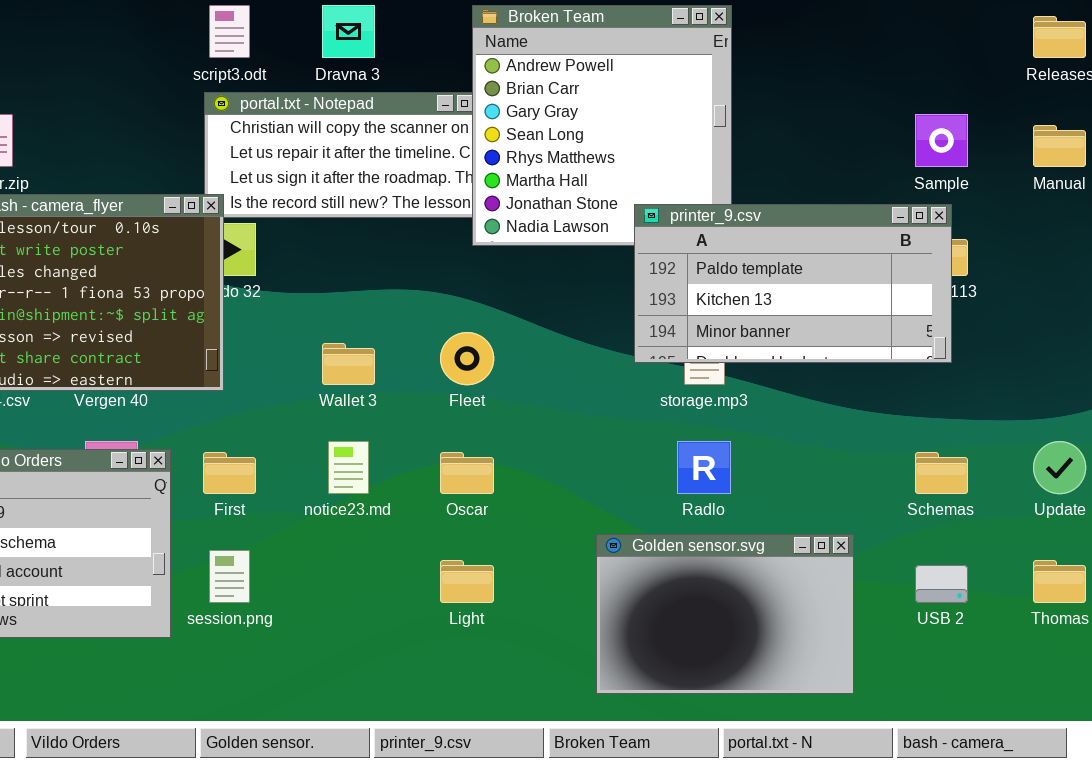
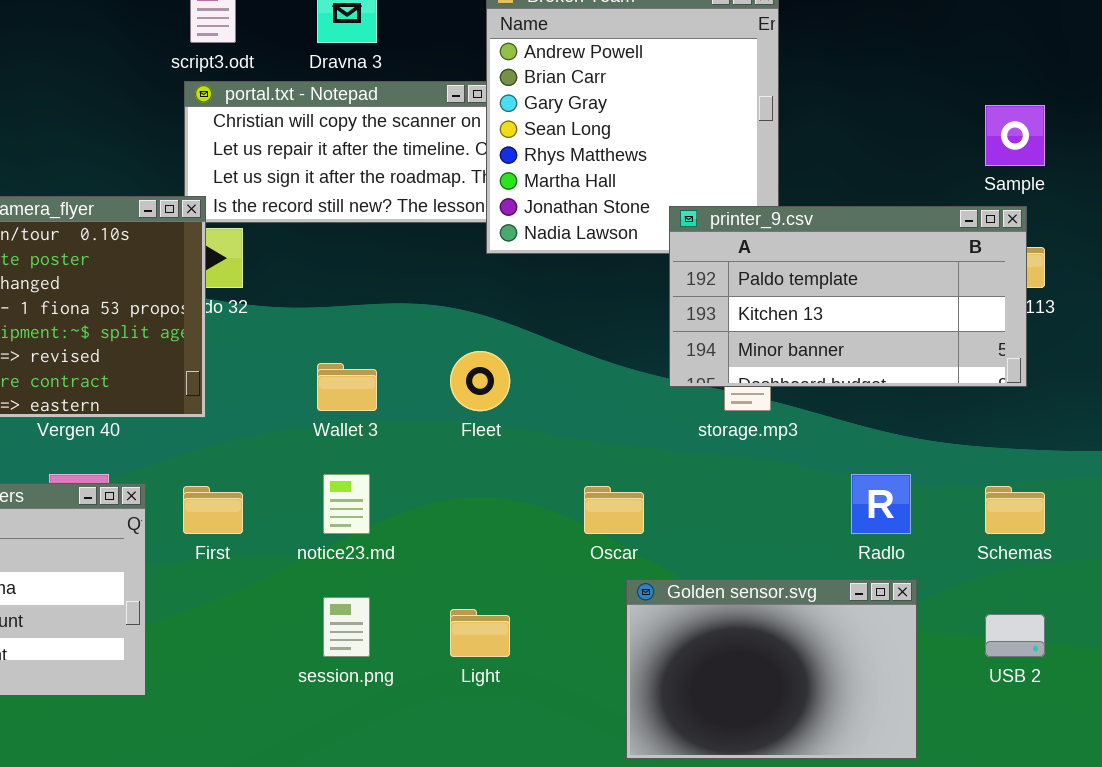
Radlo: [677,441,731,494] -> [851,474,911,534], moved
Oscar: [440,452,494,494] -> [584,486,644,534], moved
session.png: [209,550,250,603] -> [323,597,370,657], moved

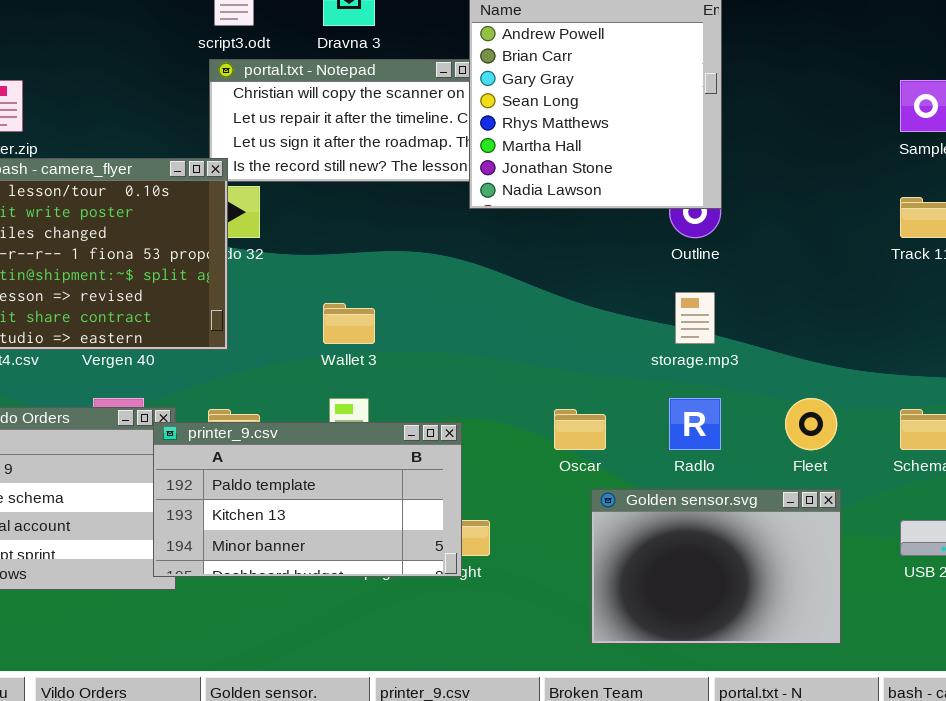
printer_9.csv: [669,206,1027,387] -> [153,422,462,577], moved
Fleet: [450,351,510,411] -> [785,398,837,450], moved
Radlo: [851,474,911,534] -> [669,398,721,450], moved

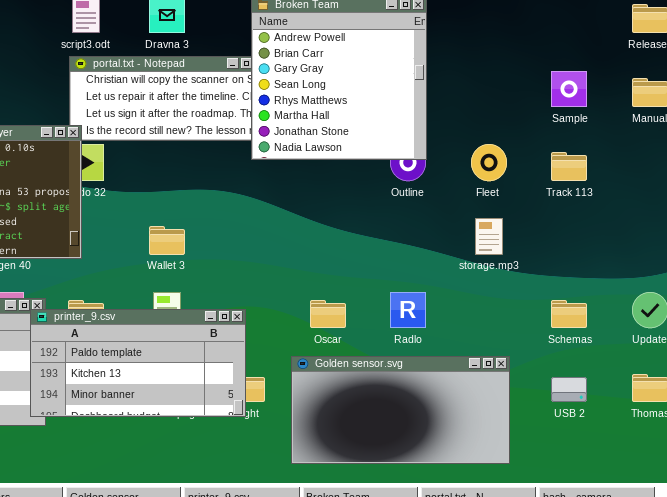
storage.mp3: [675,292,715,344] -> [475,218,503,255], moved
Fleet: [785,398,837,450] -> [471,144,507,181], moved
Golden sensor.svg: [591,489,841,644] -> [291,356,510,464], resized

